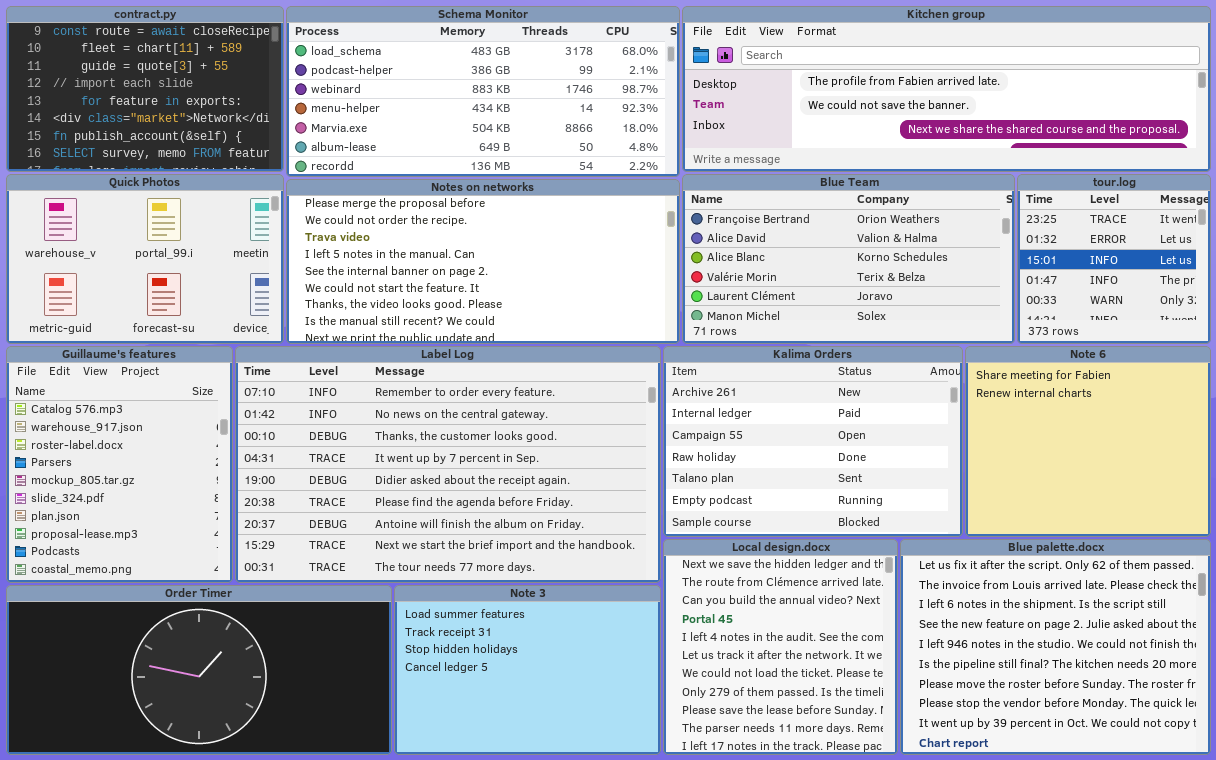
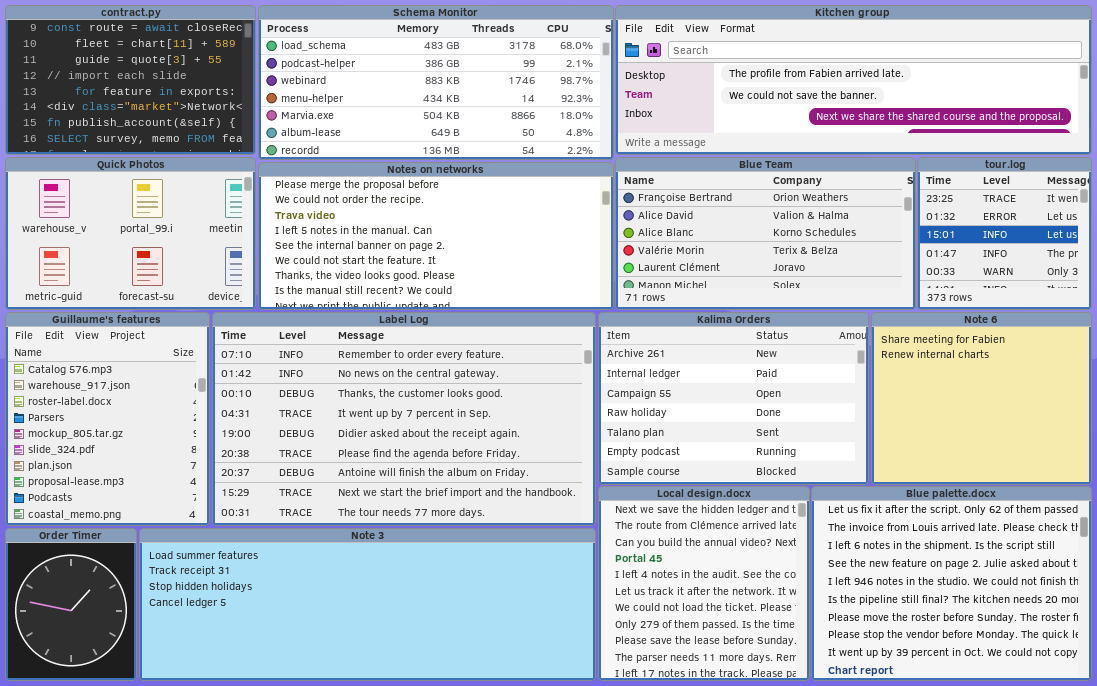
Order Timer: [6,585,392,755] -> [5,528,137,681], resized
Note 3: [394,585,661,755] -> [139,528,596,681], resized

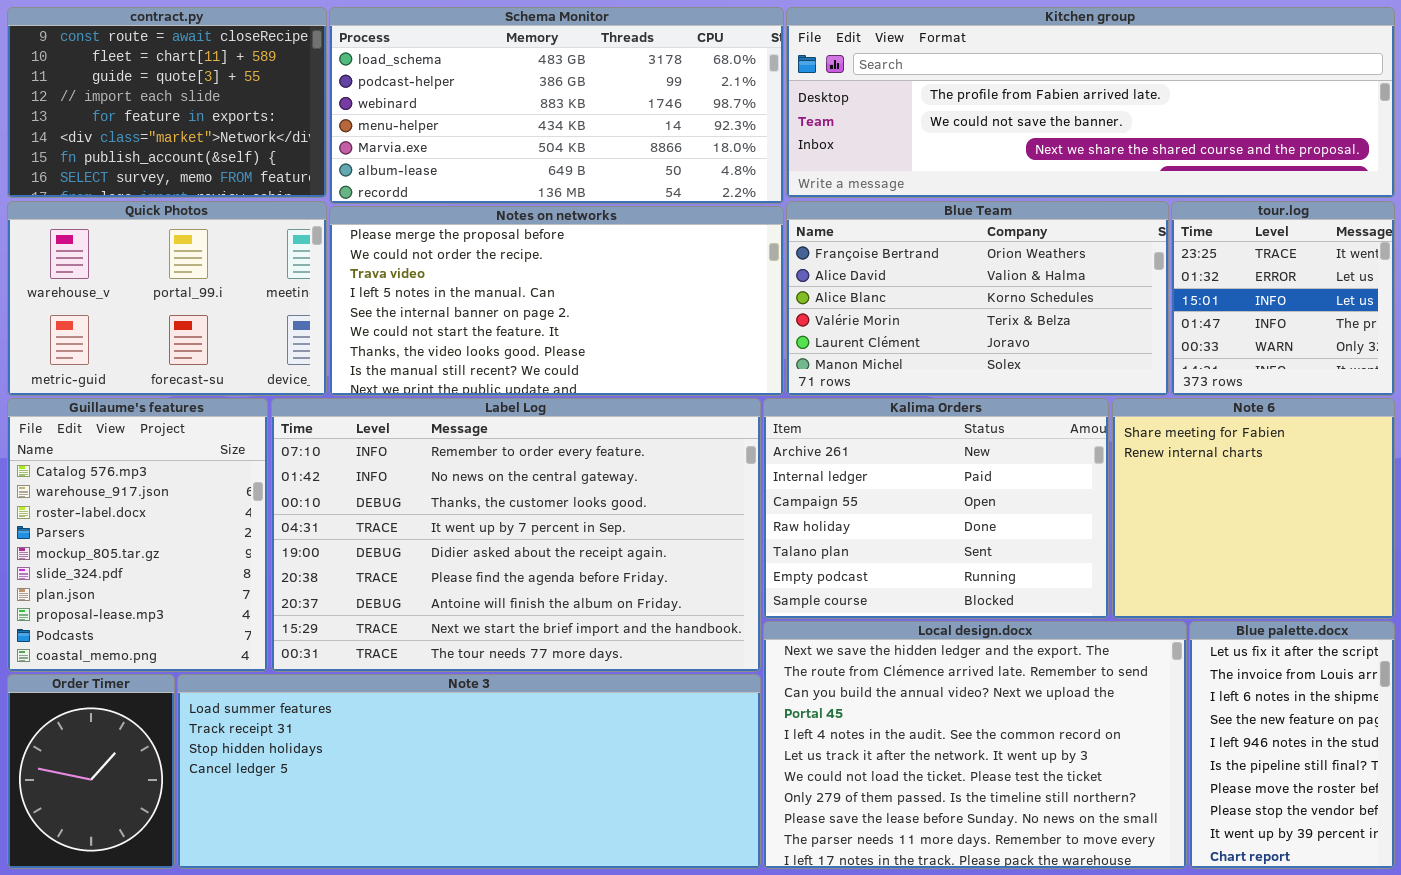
Local design.docx: [598,486,810,681] -> [763,621,1187,869], resized
Blue palette.docx: [811,486,1092,681] -> [1189,621,1395,869], resized

